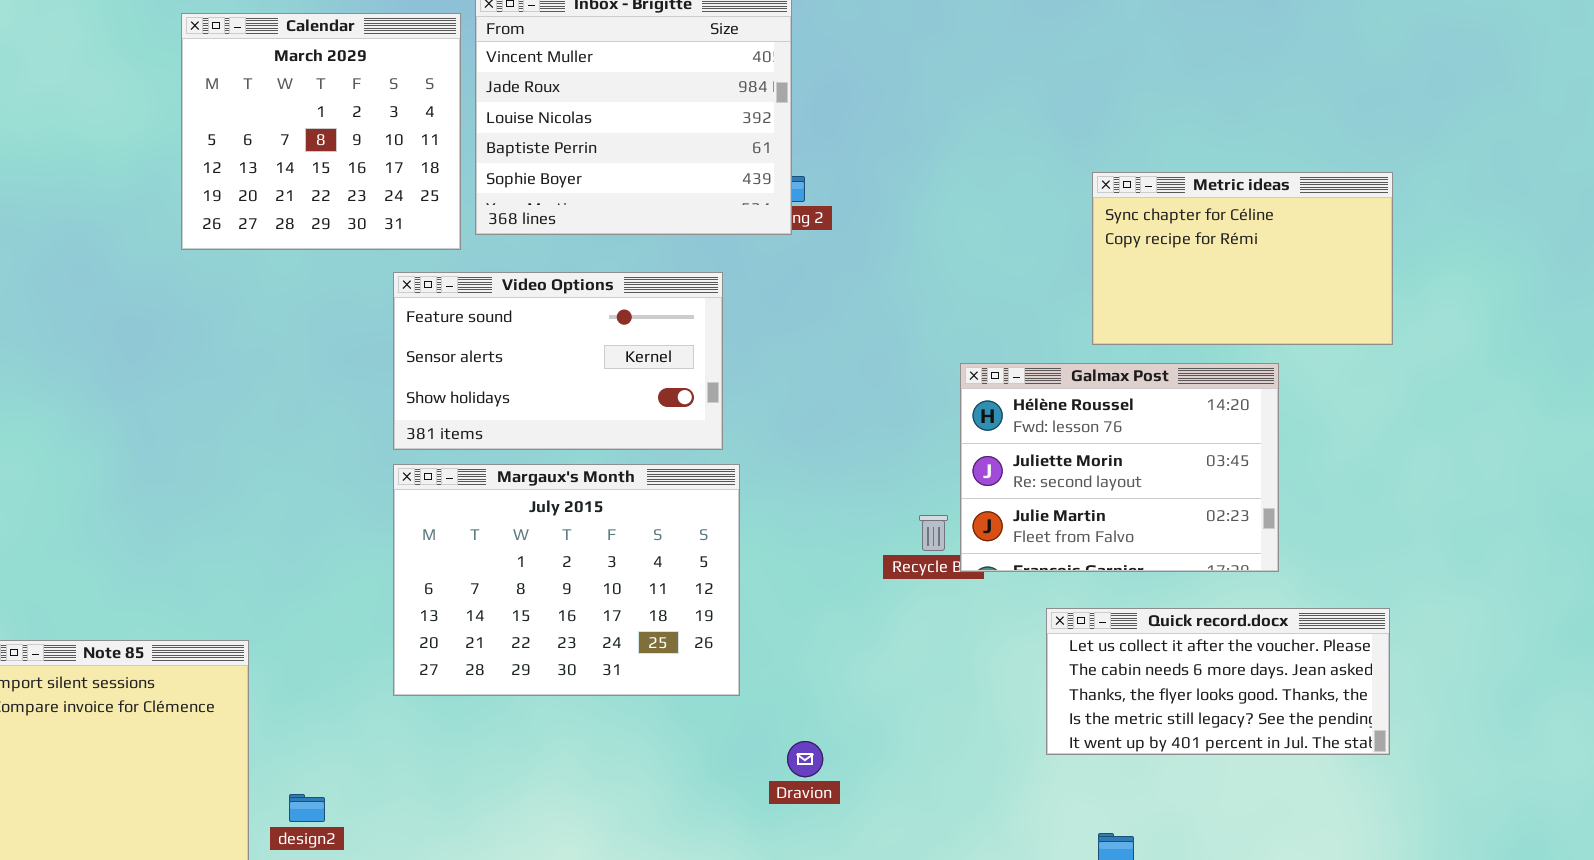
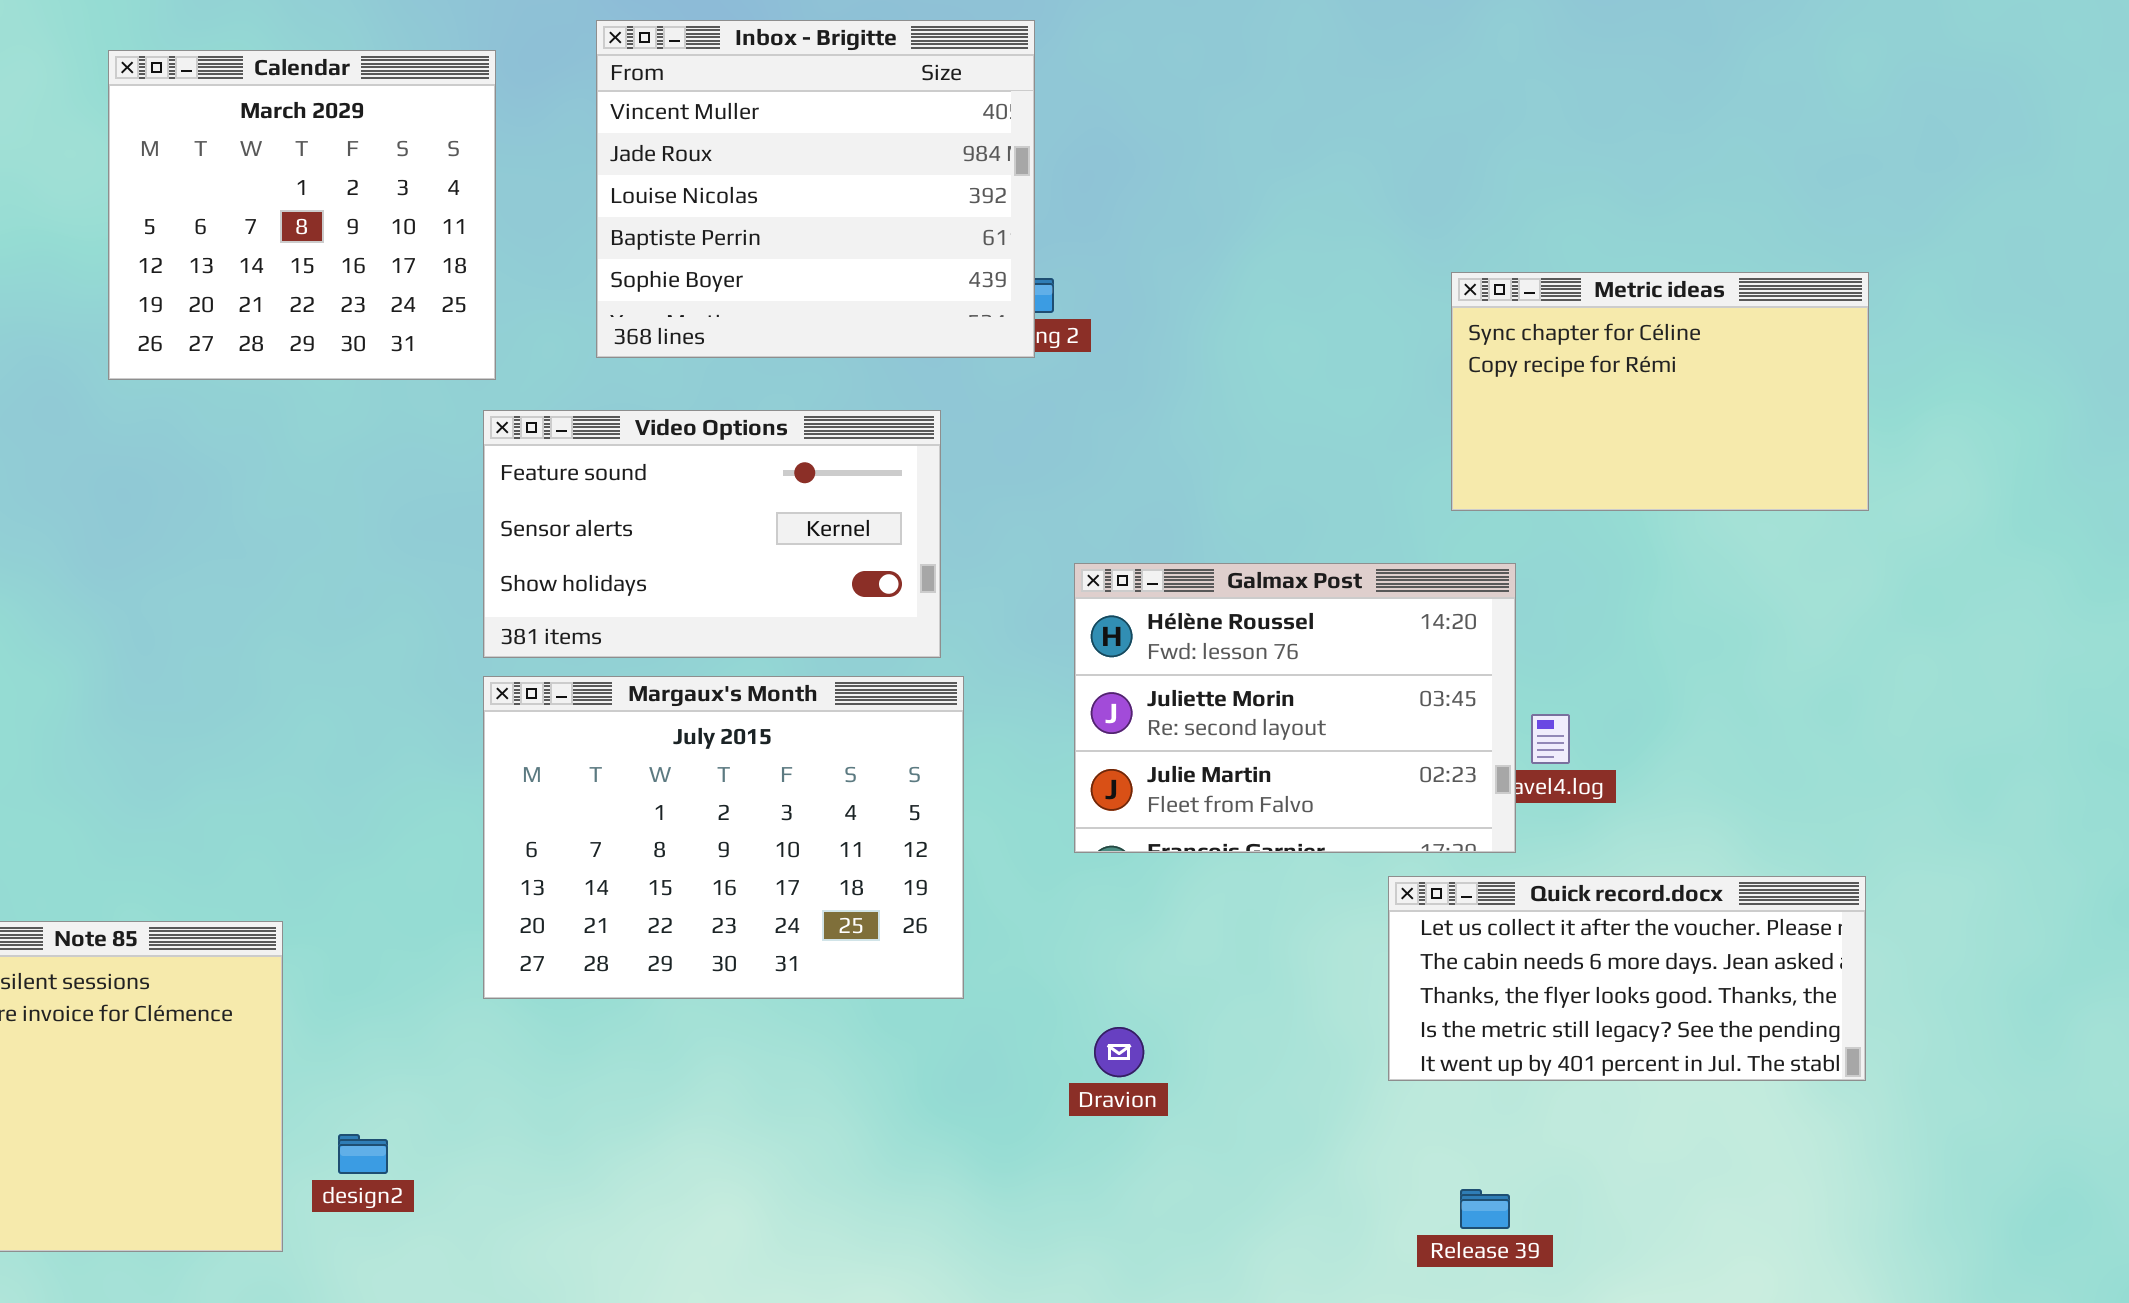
Calendar: [181,13,461,250] -> [108,50,496,380], moved
Galmax Post: [960,363,1279,572] -> [1074,563,1516,853], moved
Dravion: [787,741,823,777] -> [1094,1027,1144,1077], moved

